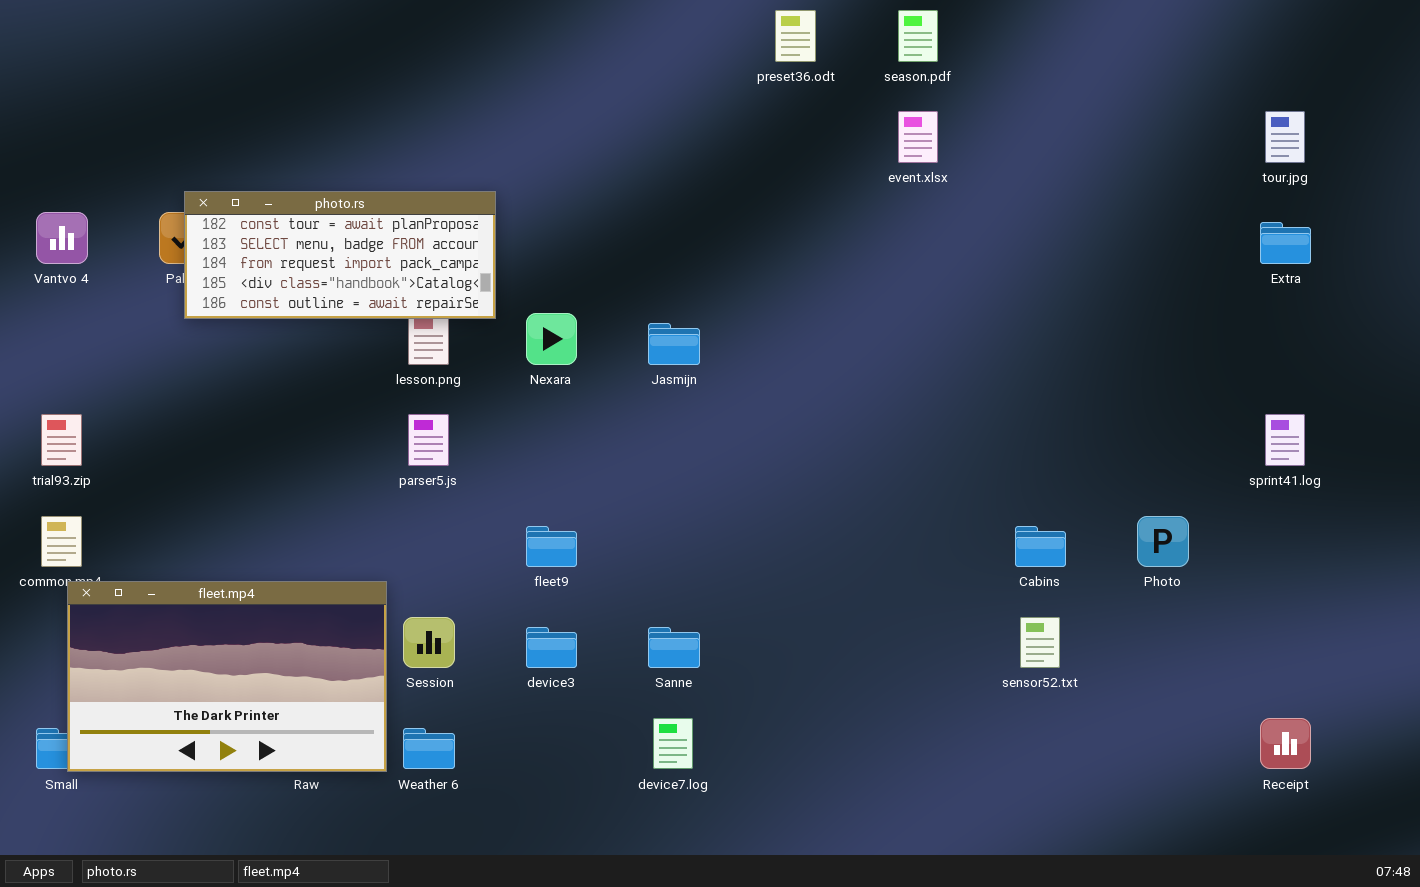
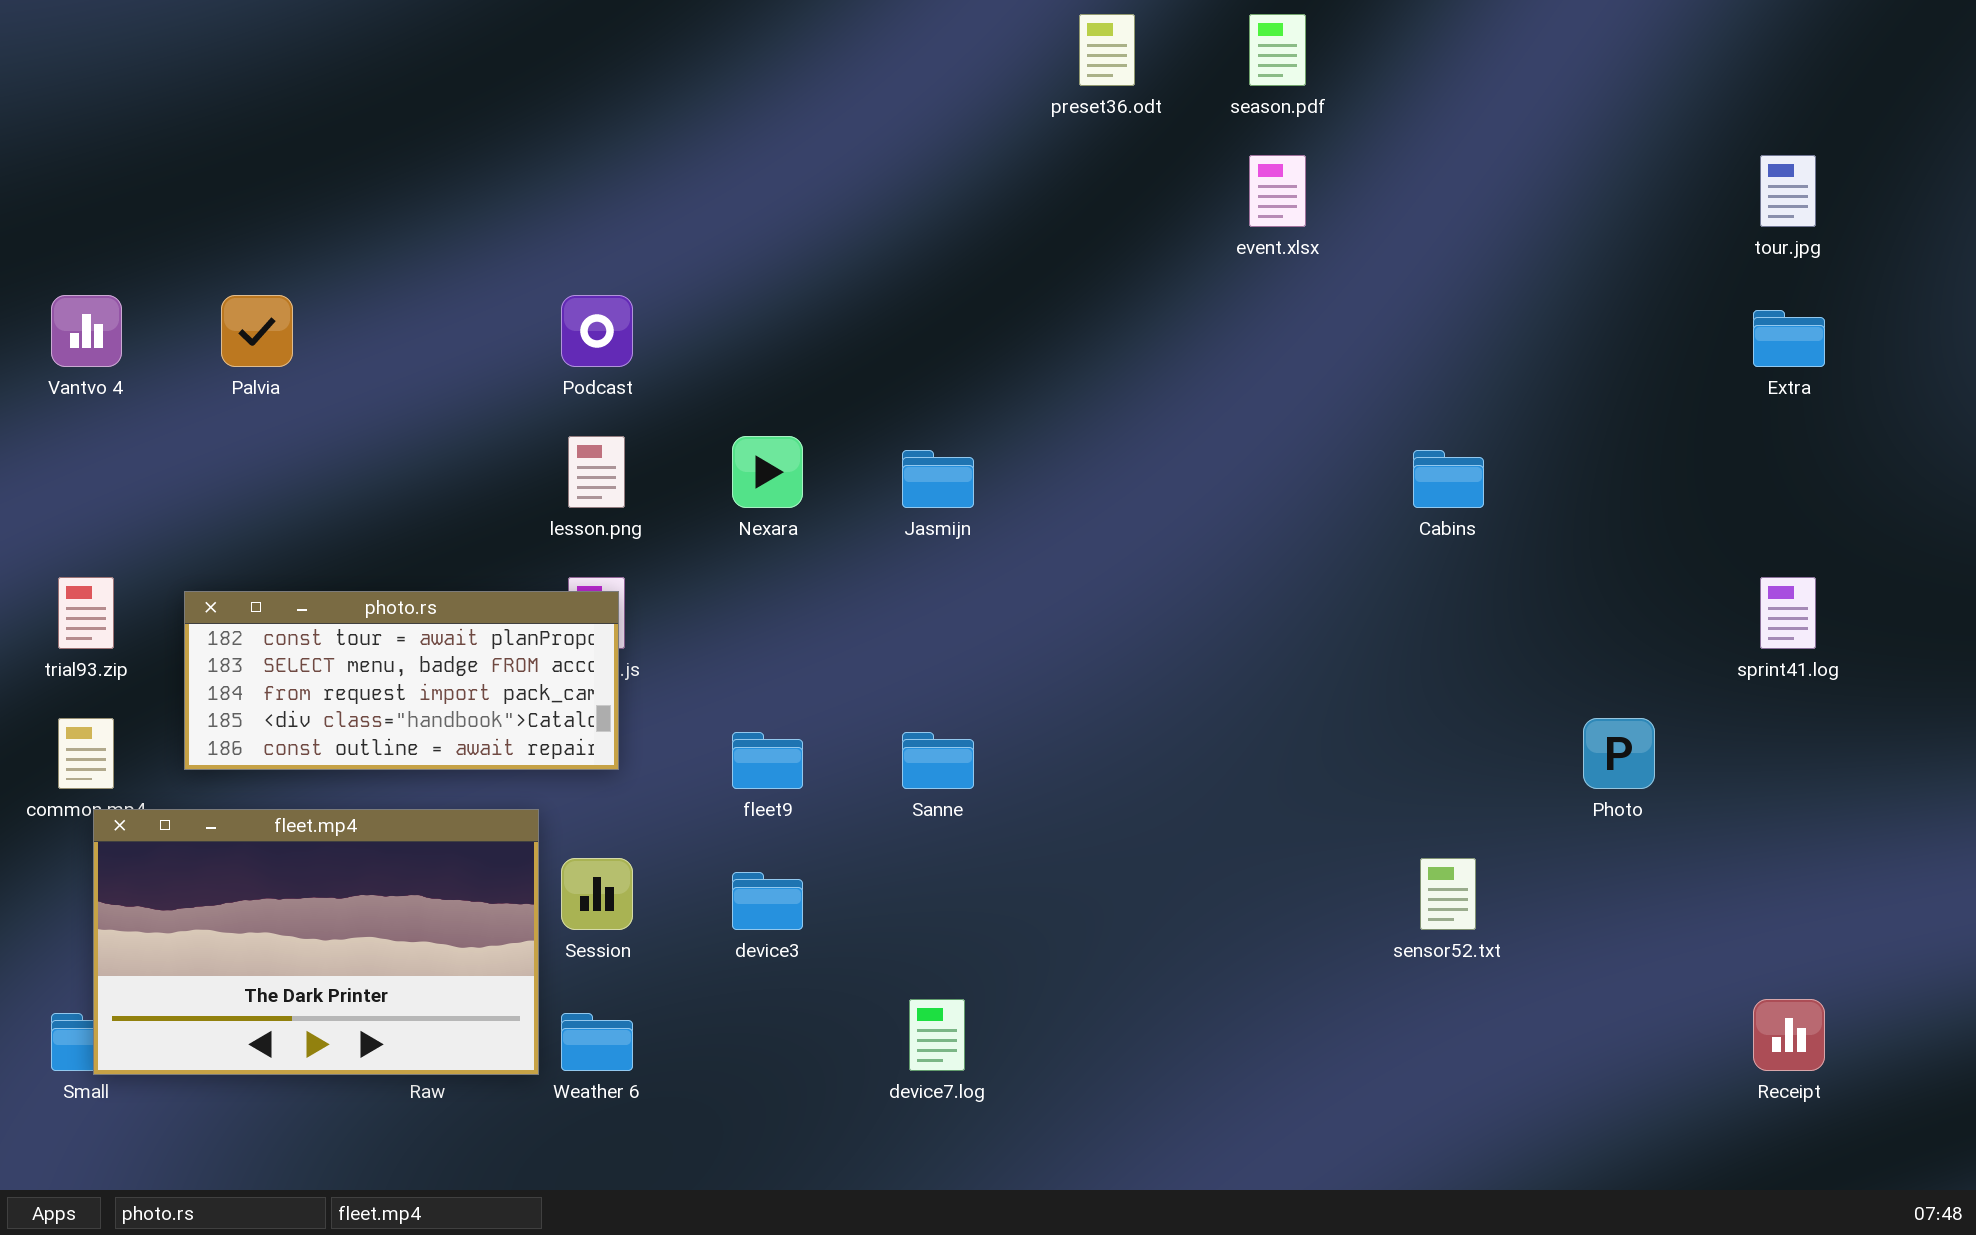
photo.rs: [184,191,496,319] -> [184,591,619,770], moved
Cabins: [1015,526,1066,567] -> [1413,450,1484,508], moved
Sanne: [648,627,700,668] -> [902,732,974,789], moved

